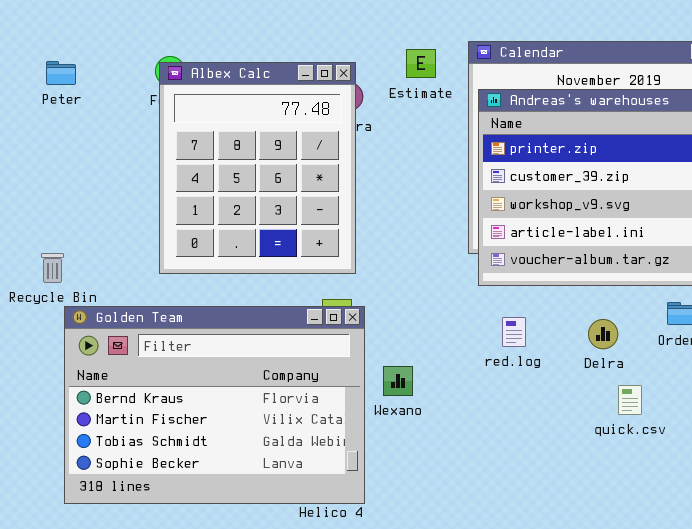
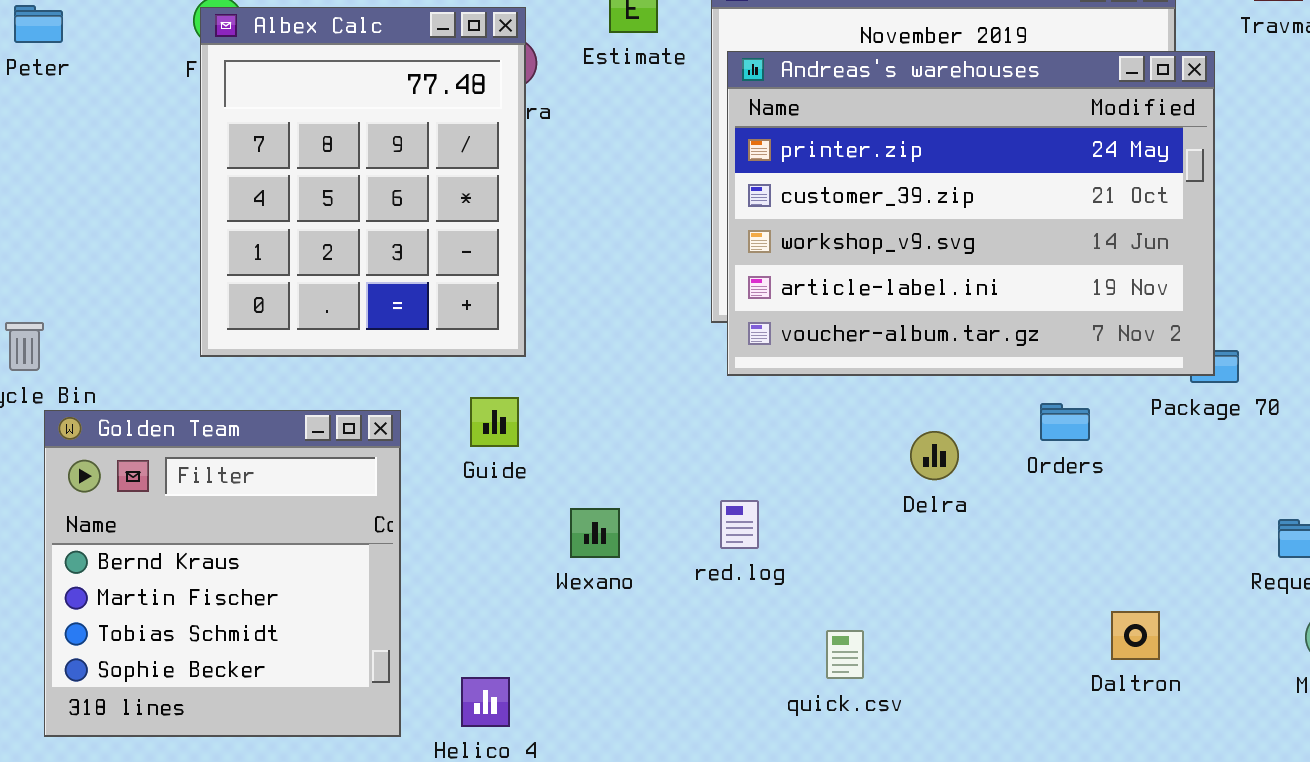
Golden Team: [64,306,365,504] -> [44,410,401,737], resized
red.log: [502,317,526,347] -> [720,500,759,549], moved
quick.csv: [618,385,642,415] -> [826,630,864,679], moved

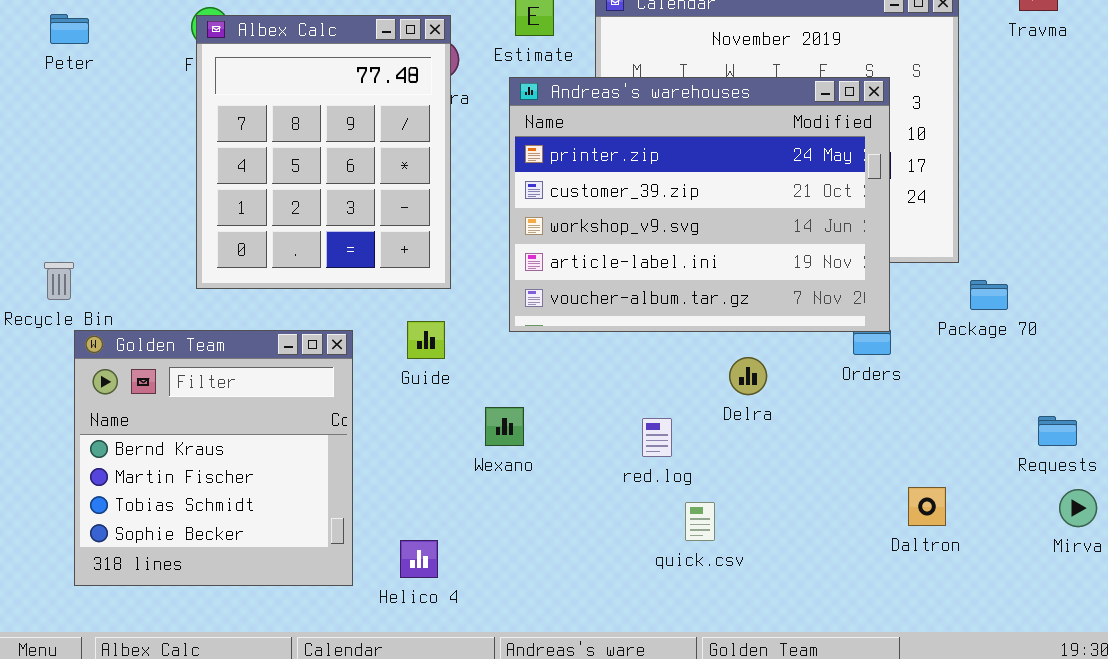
Andreas's warehouses: [727,51,1215,376] -> [509,77,890,332], moved
Delra: [910,431,959,480] -> [729,357,767,395], moved
red.log: [720,500,759,549] -> [642,418,672,457], moved

